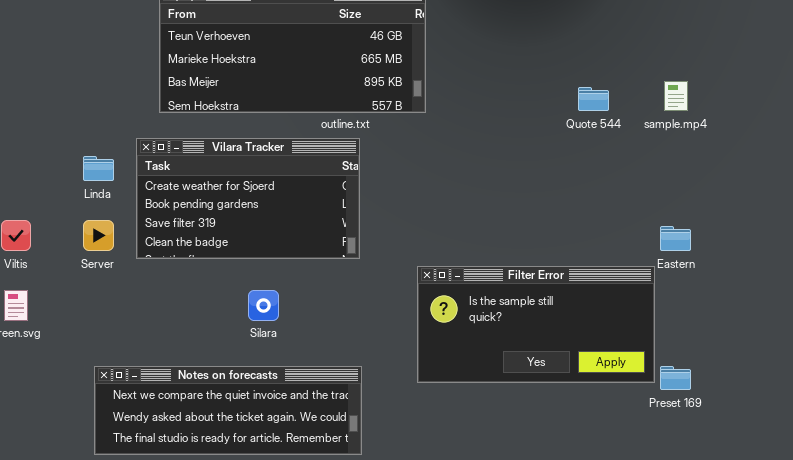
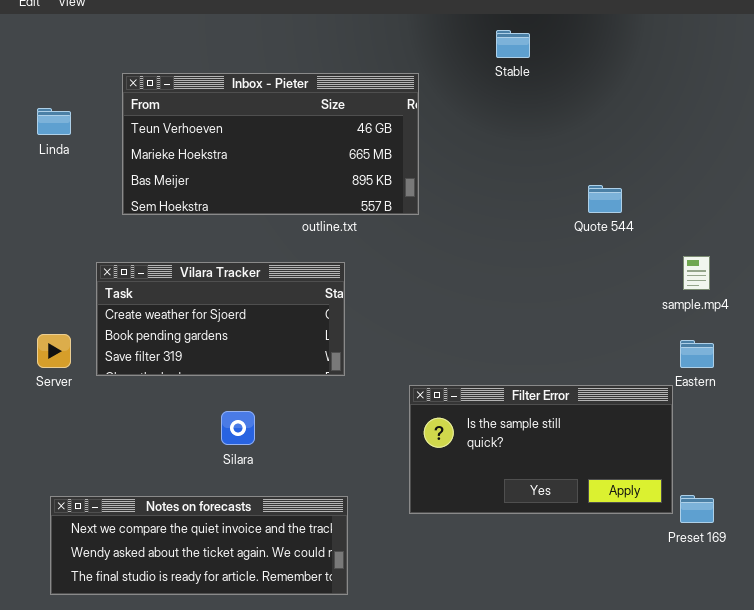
sample.mp4: [664,81,688,111] -> [683,256,710,290], moved
Vilara Tracker: [136,138,360,259] -> [96,262,345,376], resized
Linda: [83,156,114,181] -> [37,108,71,135], moved

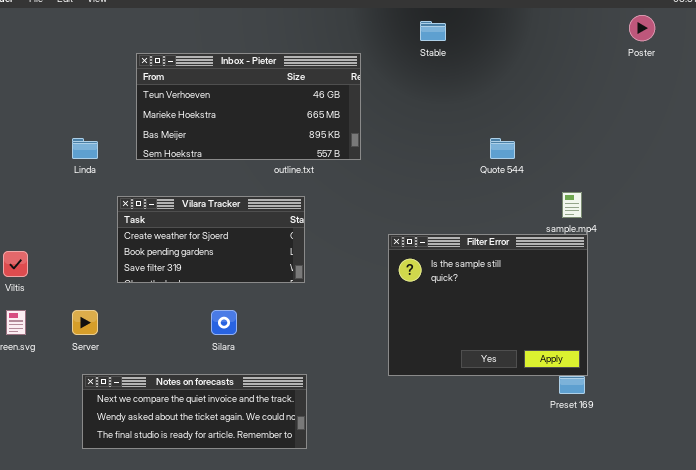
Linda: [37,108,71,135] -> [72,138,98,159], moved
Server: [37,334,71,368] -> [72,310,98,335], moved
Filter Error: [409,385,673,514] -> [388,234,588,376], moved, resized

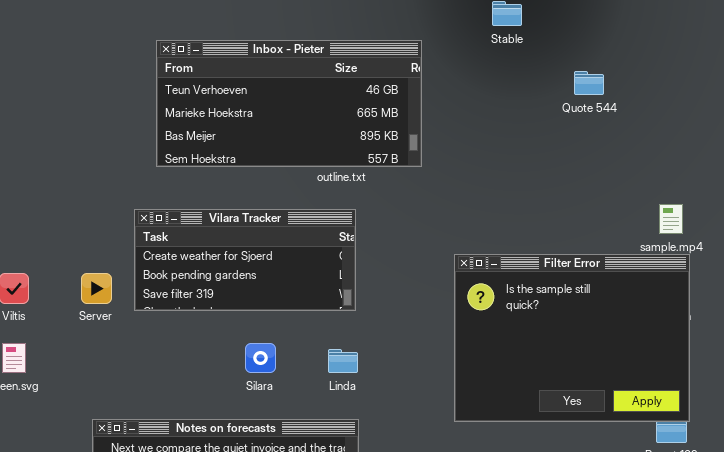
Linda: [72,138,98,159] -> [328,349,358,373], moved
Quote 544: [490,138,515,159] -> [574,71,604,95], moved
Server: [72,310,98,335] -> [81,273,112,304], moved

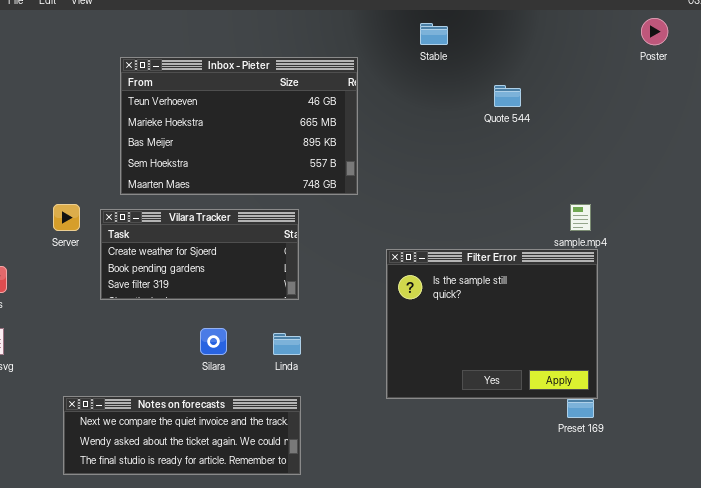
Inbox - Pieter: [156,40,422,167] -> [120,57,358,195], resized
Server: [81,273,112,304] -> [53,204,80,231], moved

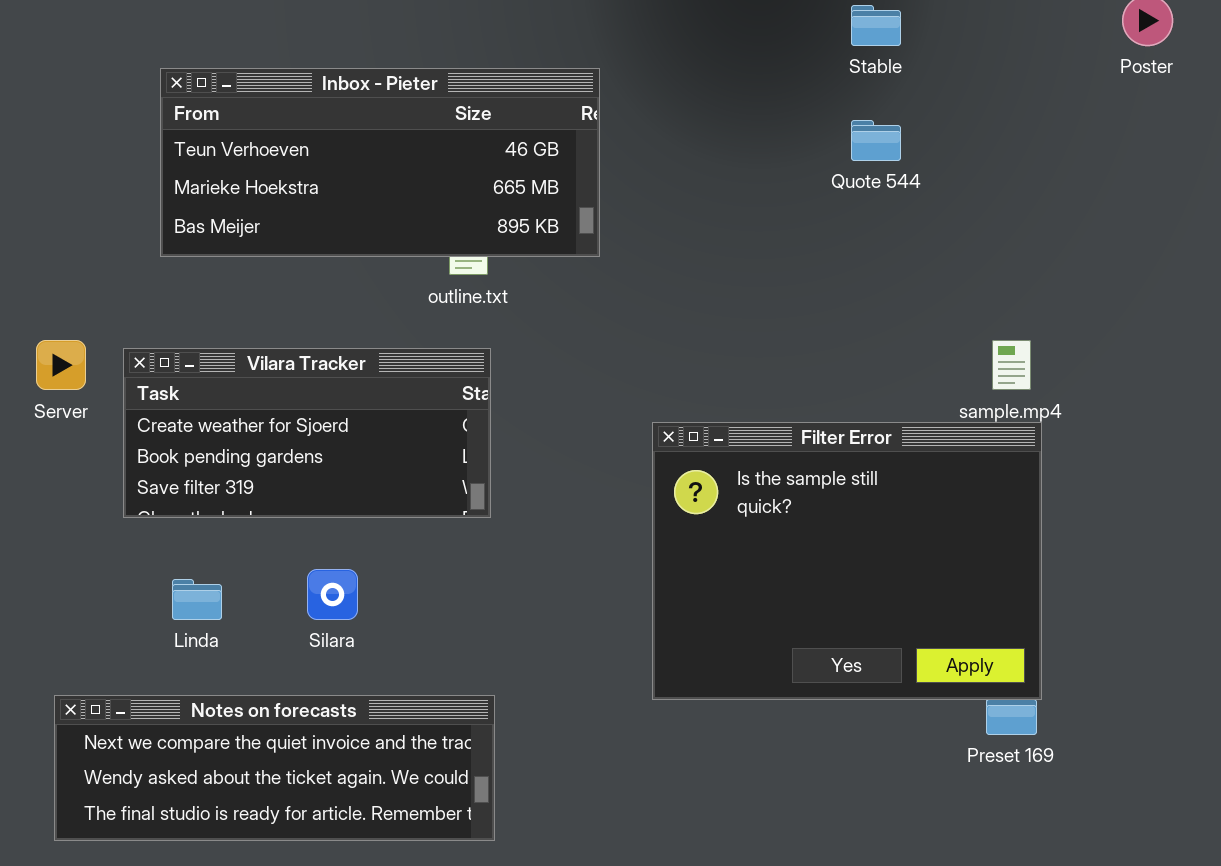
Stable: [420,23,448,45] -> [851,5,901,46], moved
Inbox - Pieter: [120,57,358,195] -> [160,68,600,257], resized
Linda: [273,333,301,355] -> [172,579,222,620], moved

